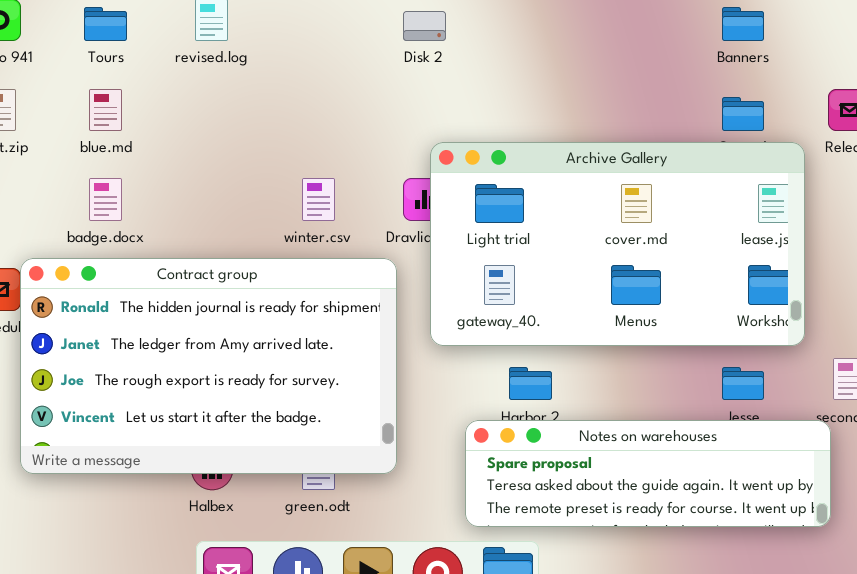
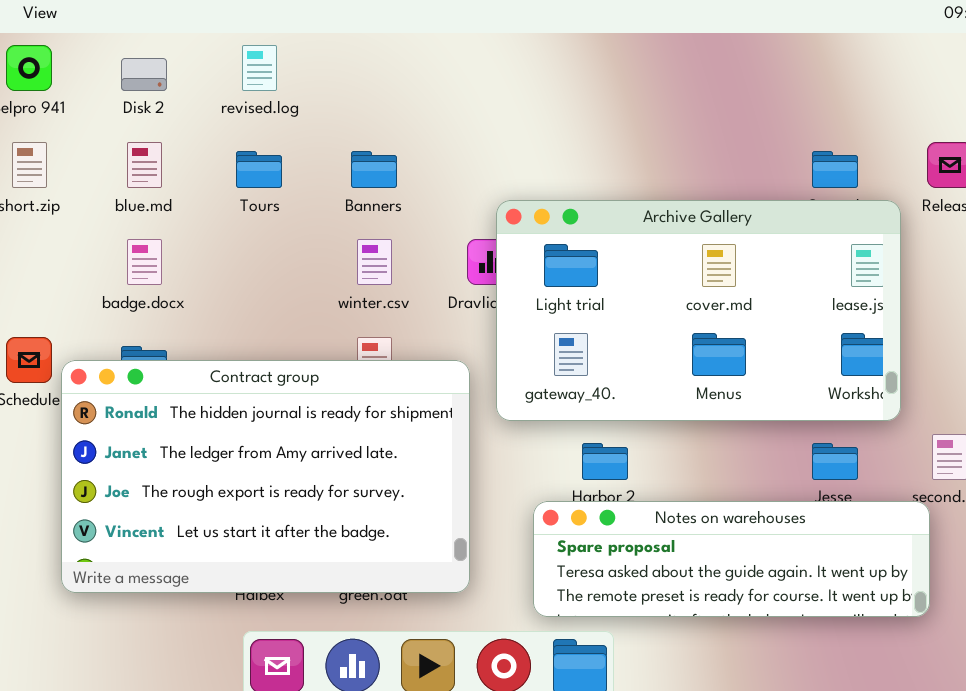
Tours: [84,7,127,41] -> [236,151,282,188], moved
Banners: [722,7,764,41] -> [351,151,397,188], moved
Disk 2: [403,11,446,41] -> [121,58,167,91], moved
Contract group: [20,258,397,474] -> [61,360,470,593], moved

